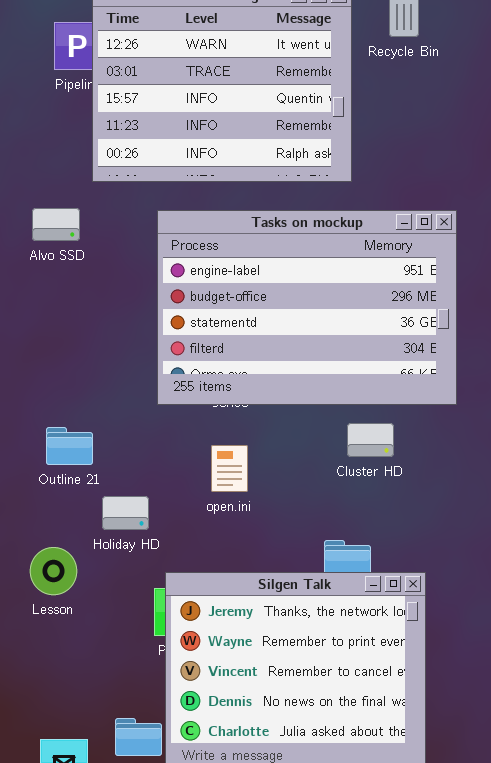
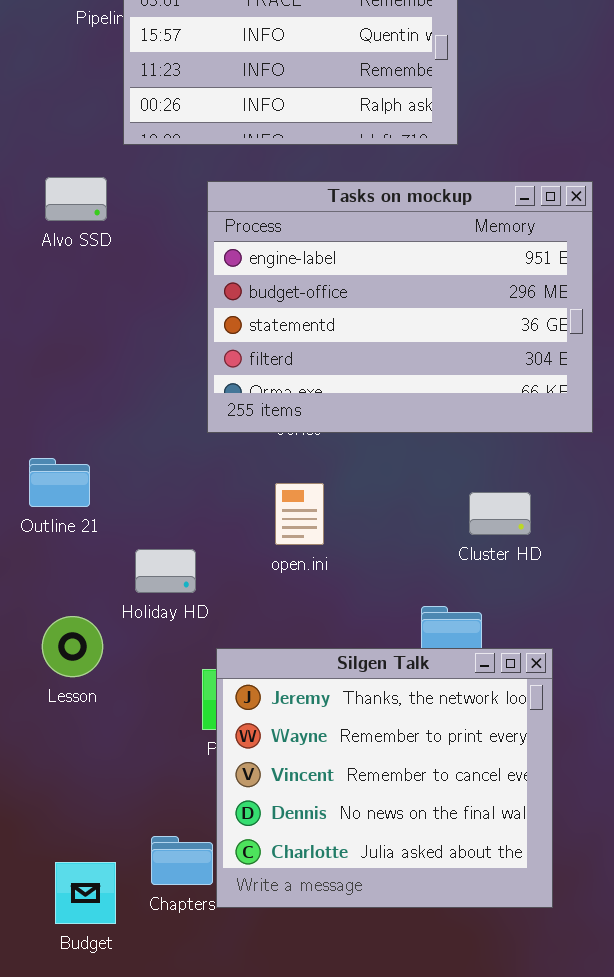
Cluster HD: [347,423,394,457] -> [469,492,531,535], moved
Outline 21: [46,427,93,465] -> [29,458,90,507], moved

